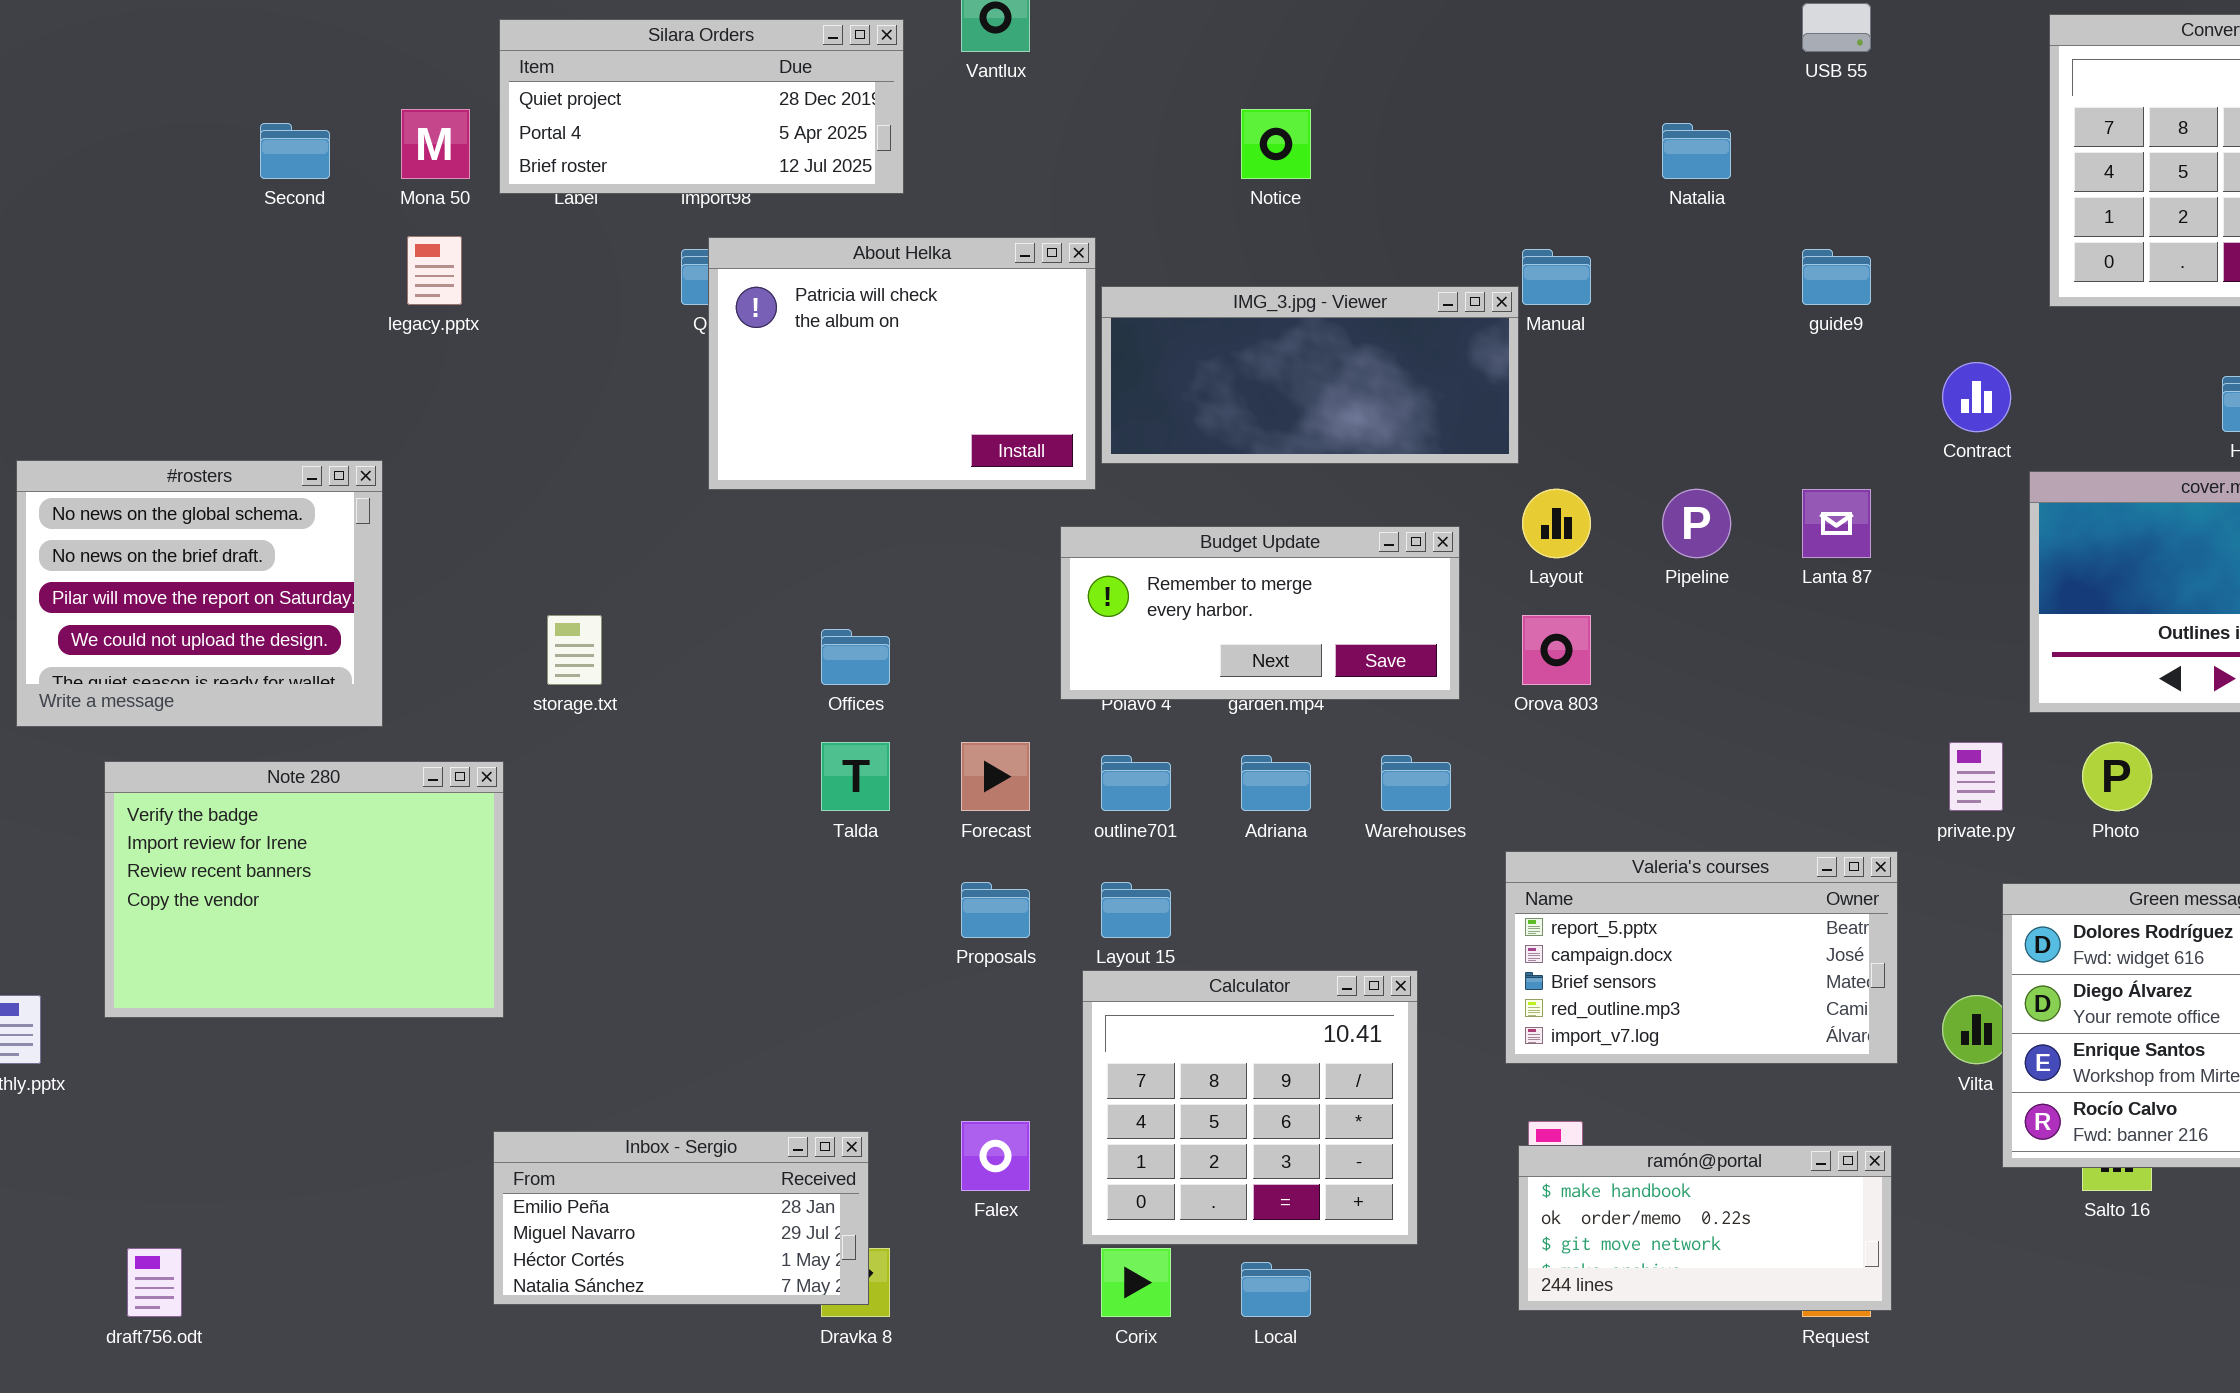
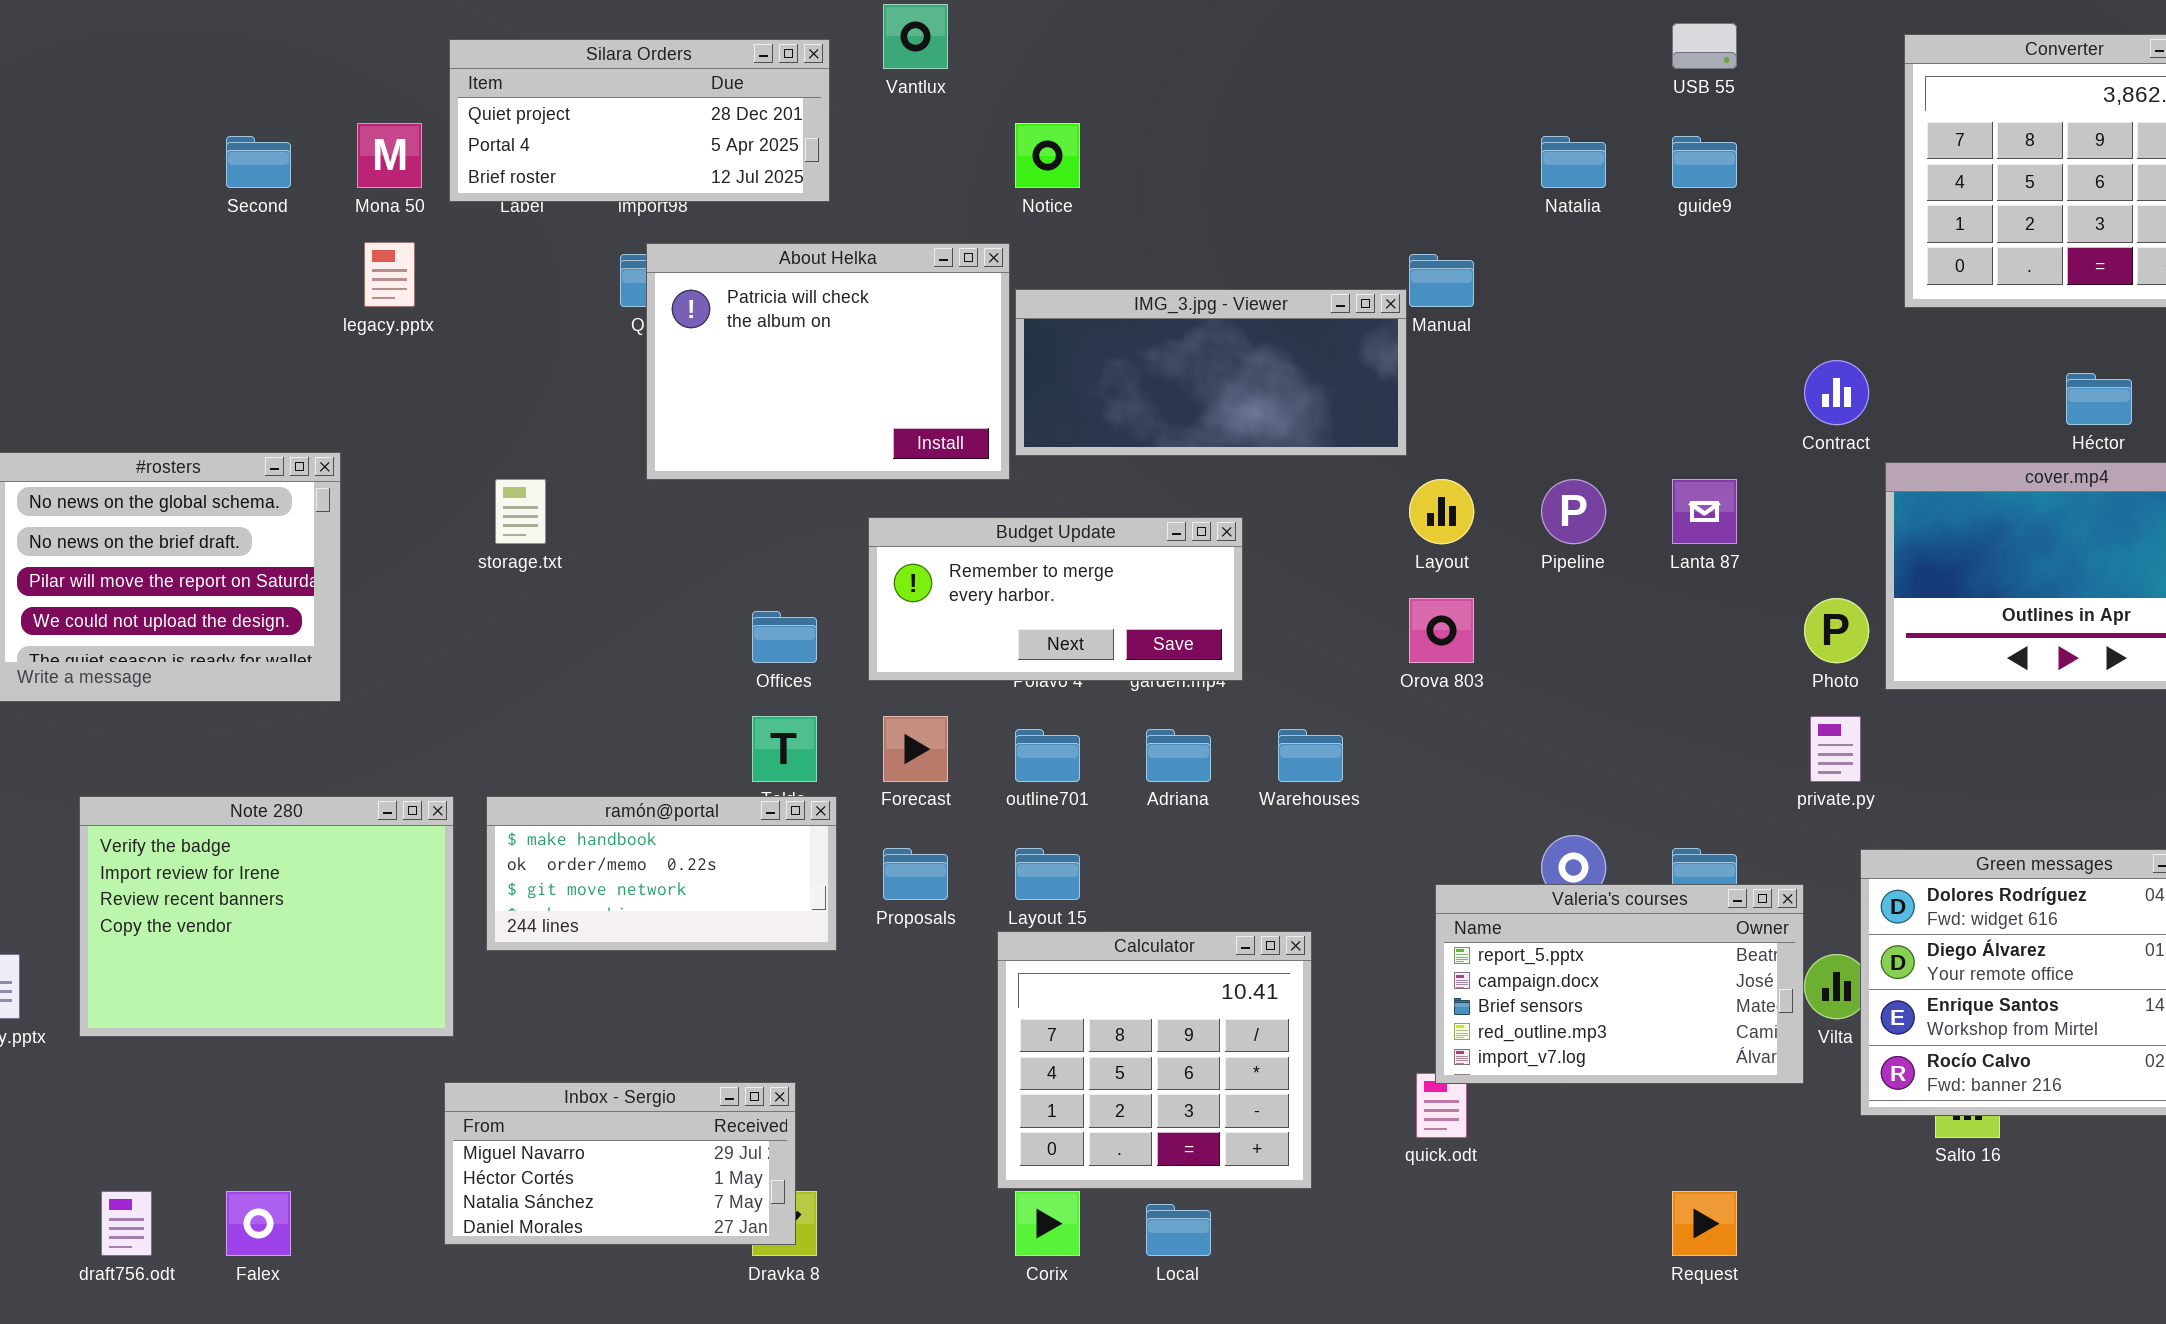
Notice: [1241,109,1311,179] -> [1015,123,1080,188], moved
guide9: [1802,249,1871,305] -> [1672,136,1737,188], moved
Budget Update: [1060,526,1460,700] -> [868,517,1243,681], moved
storage.txt: [547,615,602,685] -> [495,479,546,544], moved
Photo: [2082,742,2152,811] -> [1804,598,1869,663], moved
Note 280: [104,761,504,1018] -> [79,796,454,1037], moved
Valeria's courses: [1505,851,1898,1064] -> [1435,884,1804,1084], moved
Falex: [961,1121,1030,1191] -> [226,1191,291,1256], moved
Inbox - Sergio: [493,1131,869,1305] -> [444,1082,796,1245], scrolled down 1 row
ramón@portal: [1518,1145,1892,1311] -> [486,796,837,951], moved

